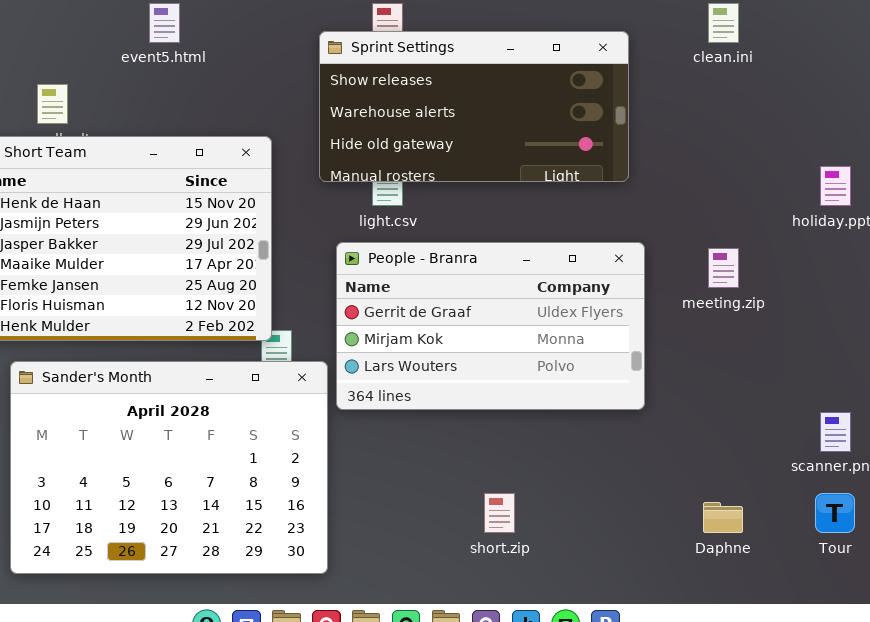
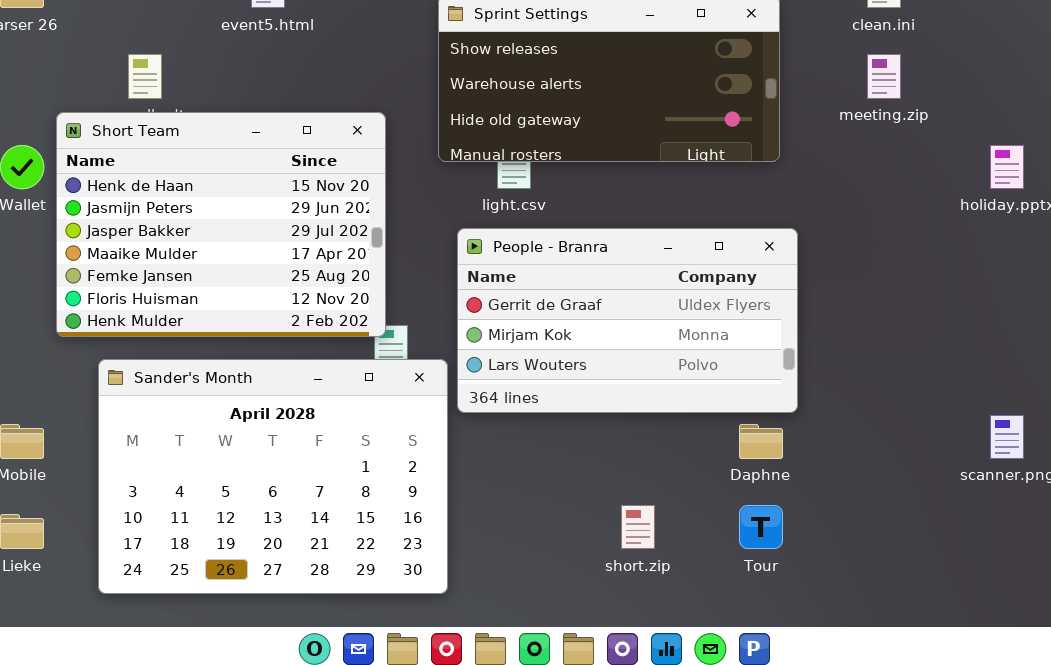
meeting.zip: [708,248,739,288] -> [867,54,901,99], moved
Tour: [815,493,855,533] -> [739,505,783,549], moved
Daphne: [703,502,743,533] -> [739,424,783,459], moved

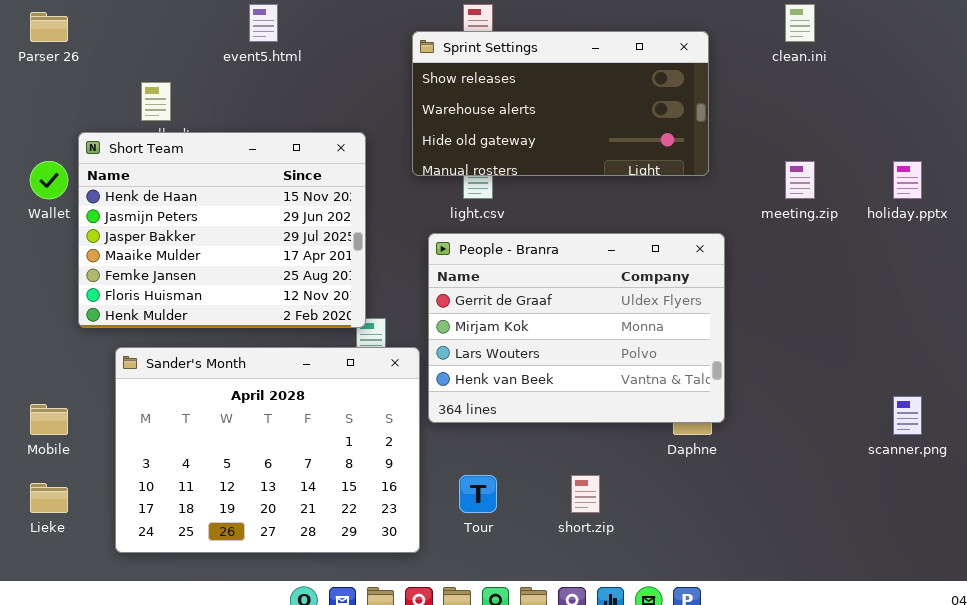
meeting.zip: [867,54,901,99] -> [785,161,815,199], moved
People - Branra: [457,228,798,413] -> [428,233,725,423], resized
Tour: [739,505,783,549] -> [459,475,497,513], moved

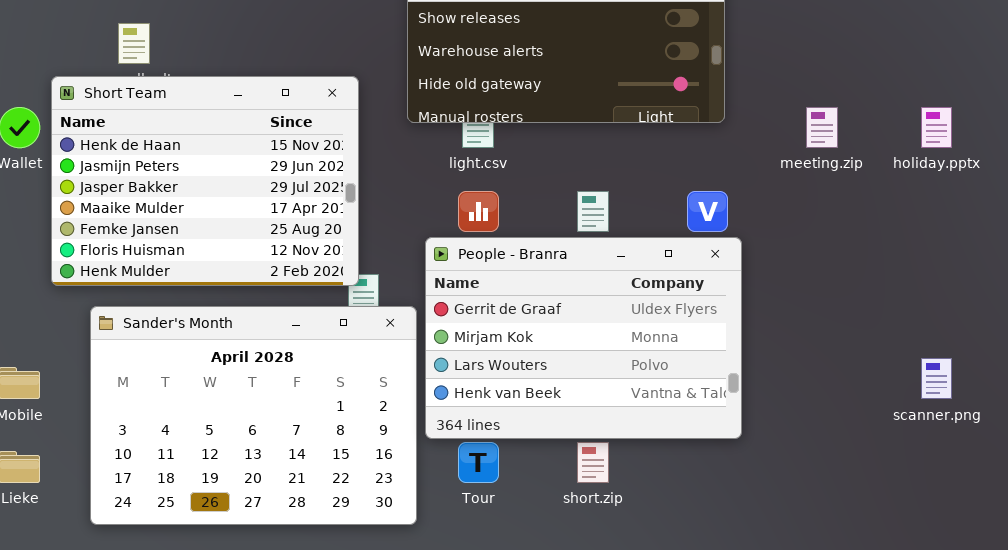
People - Branra: [428,233,725,423] -> [425,237,742,439], moved

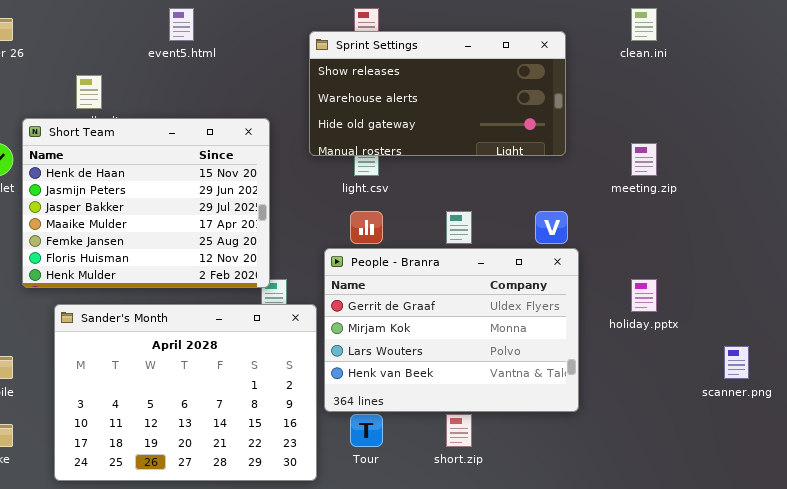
holiday.pptx: [921,107,952,148] -> [631,279,657,312], moved

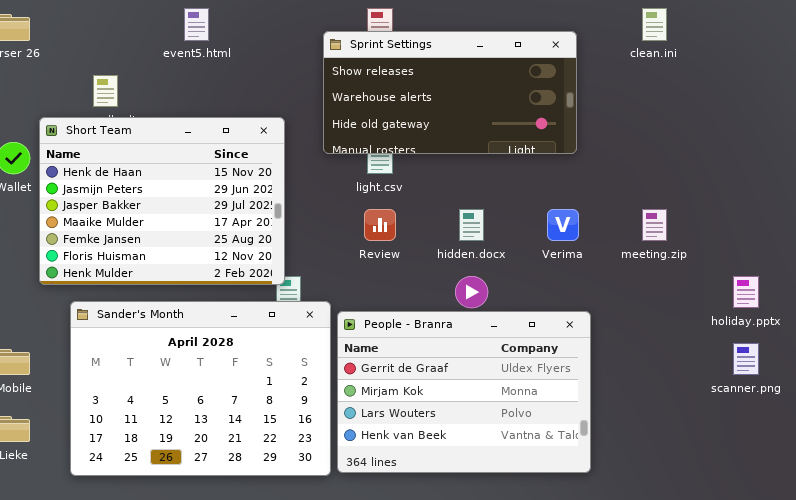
meeting.zip: [631,143,657,176] -> [642,209,667,241], moved
People - Branra: [324,248,579,412] -> [337,311,591,473], moved
holiday.pptx: [631,279,657,312] -> [733,276,759,308], moved

